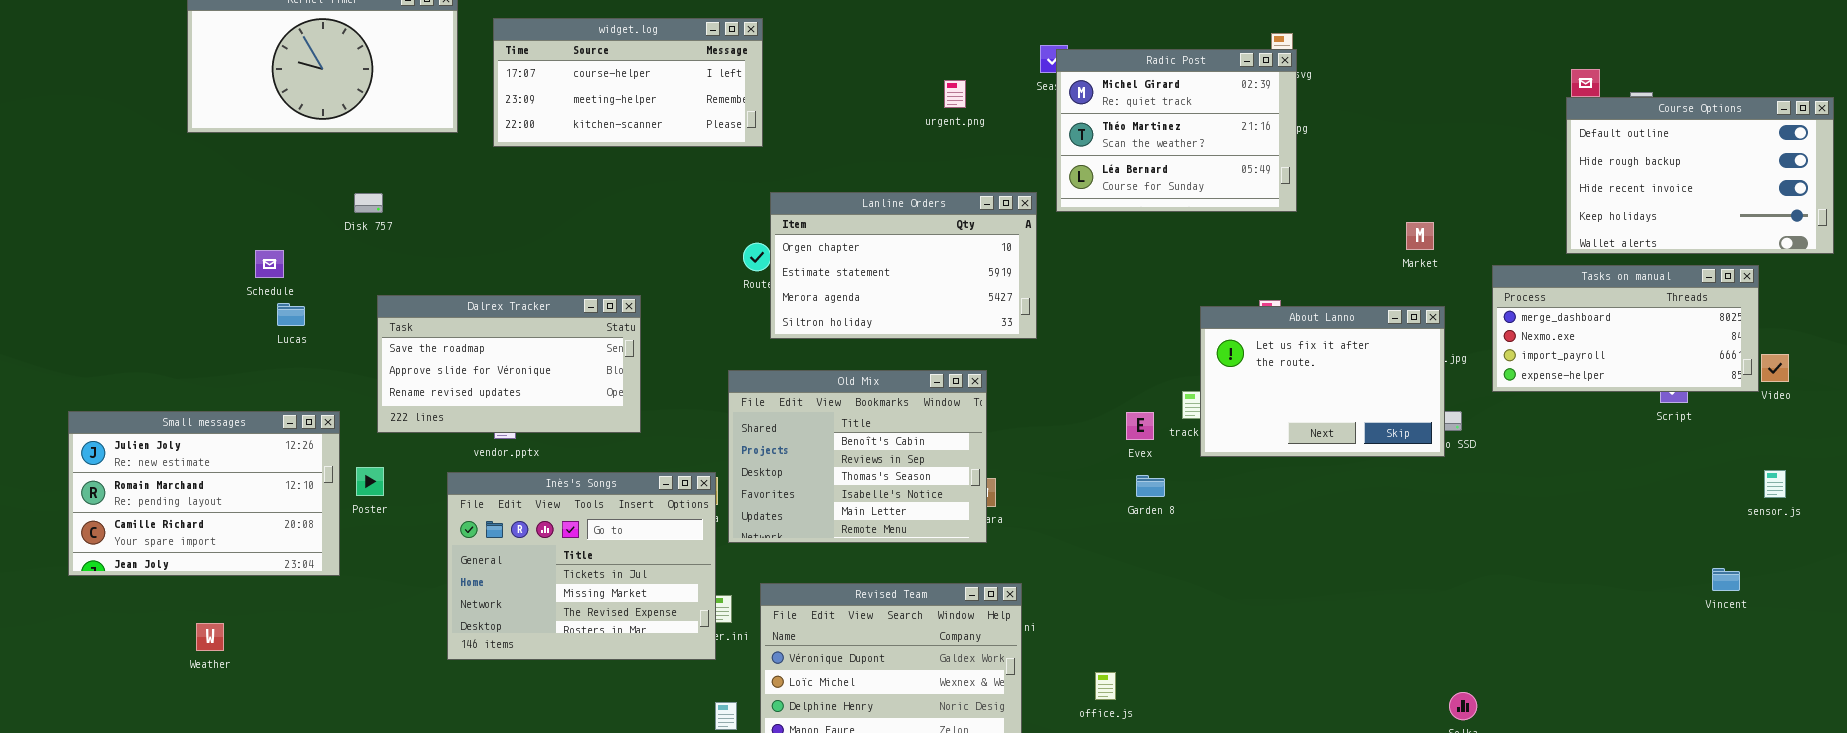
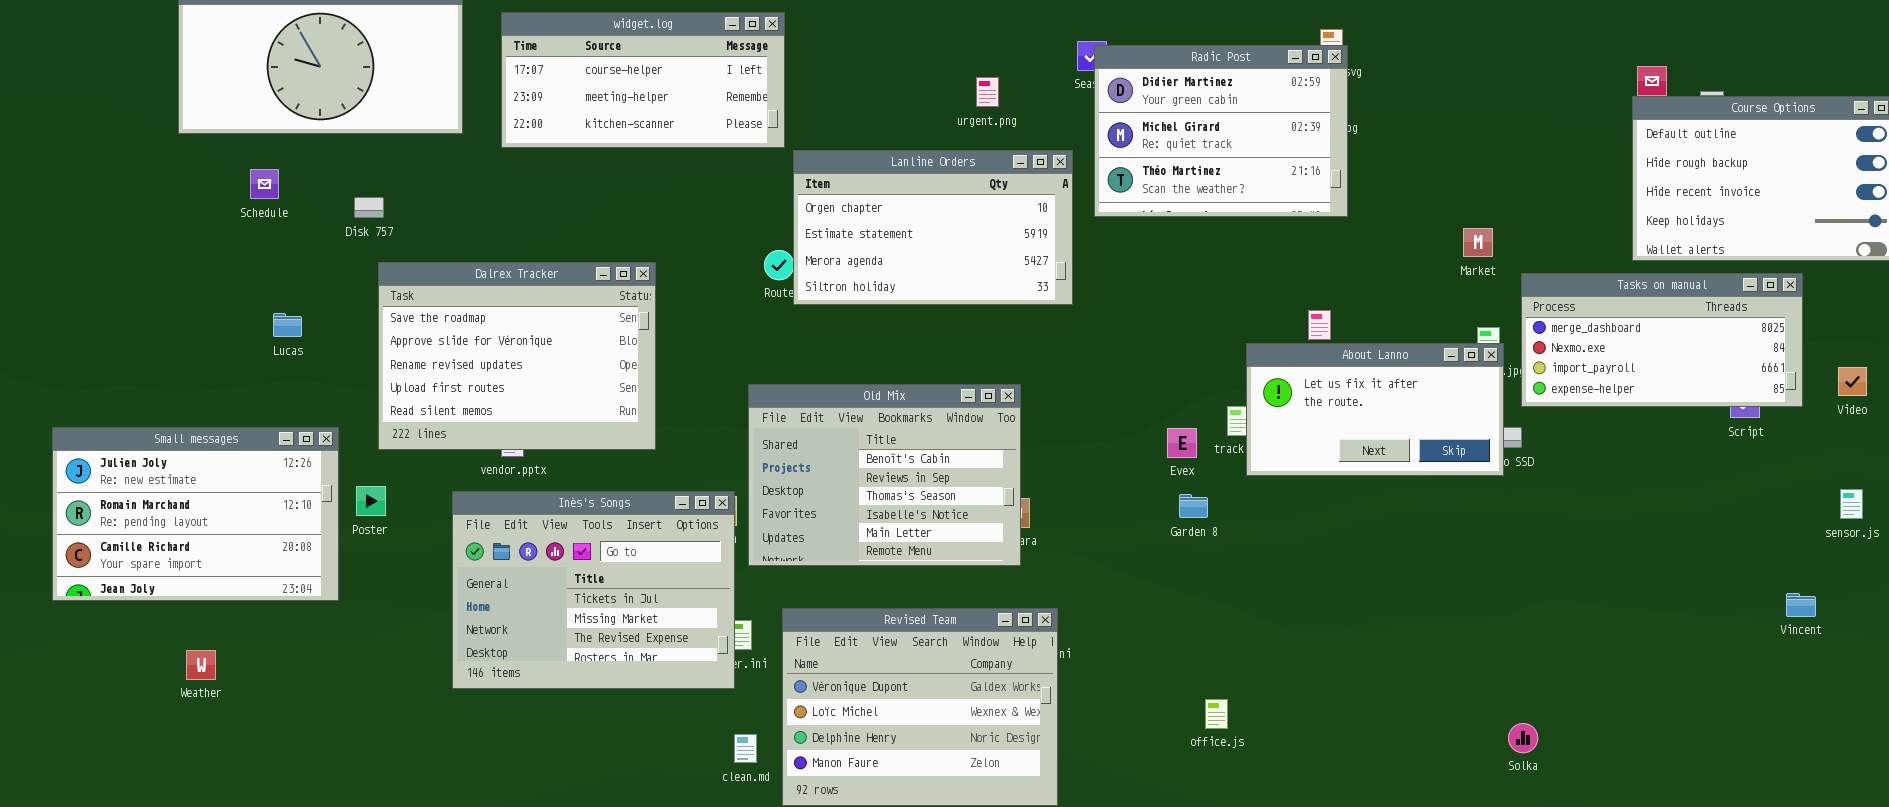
Radic Post: [1056,49,1297,212] -> [1094,45,1348,217], scrolled up 1 row
Lanline Orders: [770,192,1037,339] -> [793,150,1073,305], moved
Schedule: [255,250,284,278] -> [250,169,279,199], moved
Tasks on manual: [1492,265,1759,392] -> [1521,273,1803,407], moved
Dalrex Tracker: [377,295,641,433] -> [378,262,656,450], resized
About Lanno: [1200,306,1445,457] -> [1246,343,1504,476], resized
office.js: [1095,672,1116,700] -> [1205,699,1228,729], moved

